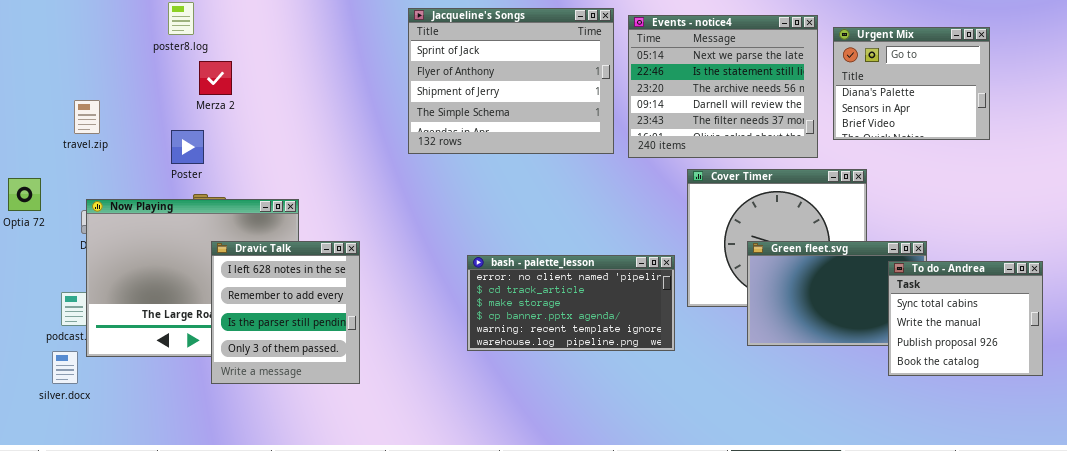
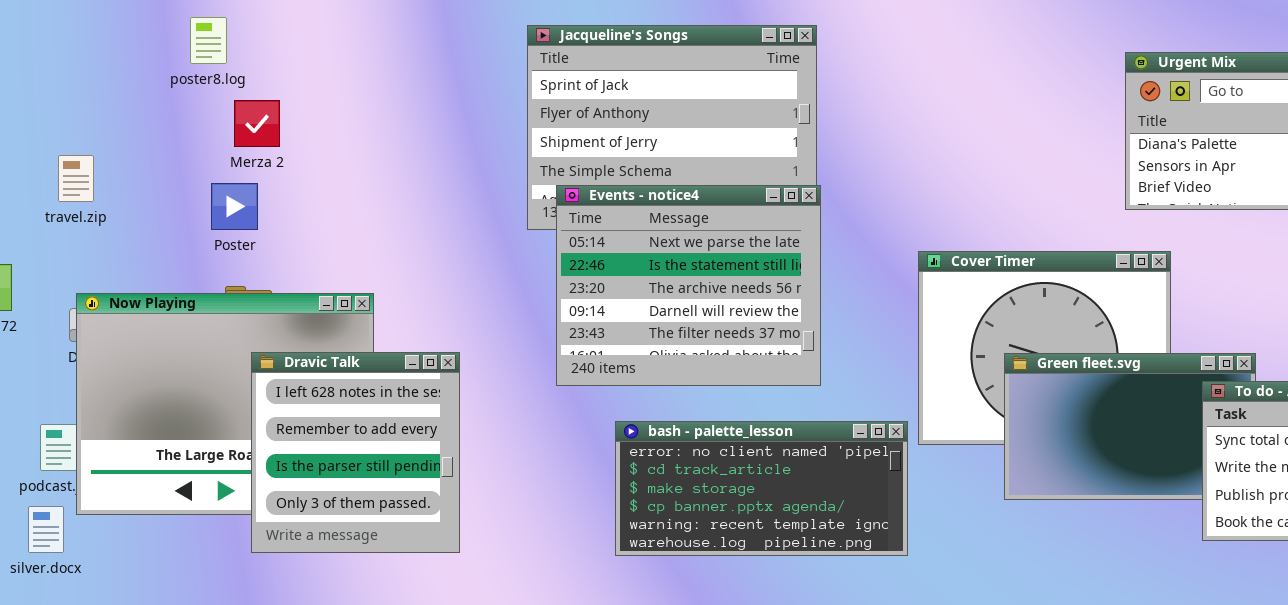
Events - notice4: [628,15,818,158] -> [556,185,821,386], moved
Poster: [171,130,204,164] -> [211,183,258,230], moved
bash - palette_lesson: [467,255,675,351] -> [615,421,908,556], moved

